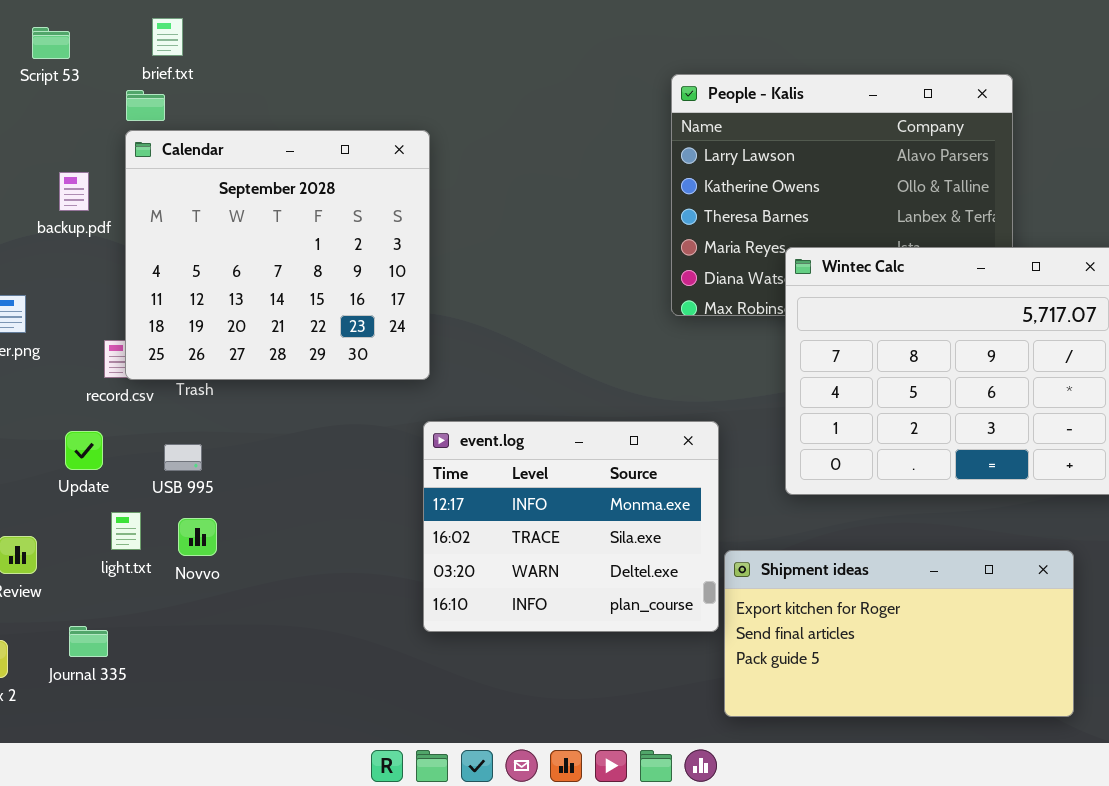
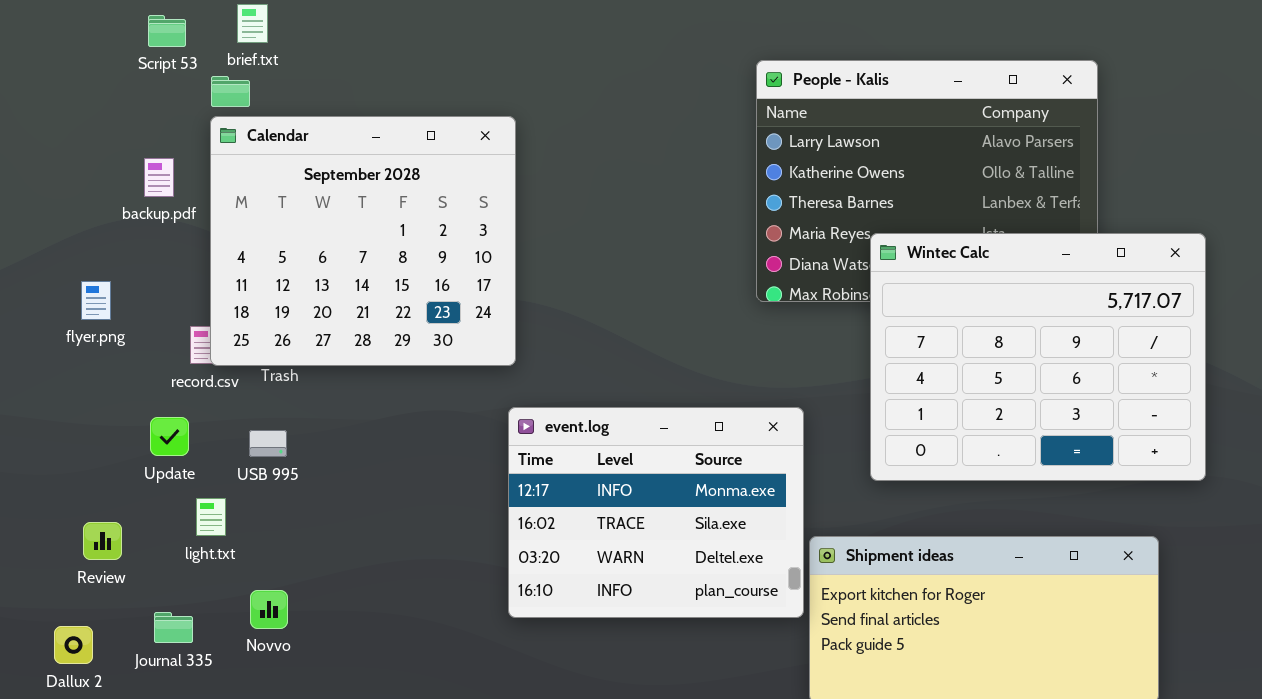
Script 53: [32,27,70,59] -> [148,15,186,47], moved
Novvo: [178,518,217,556] -> [250,590,288,629], moved

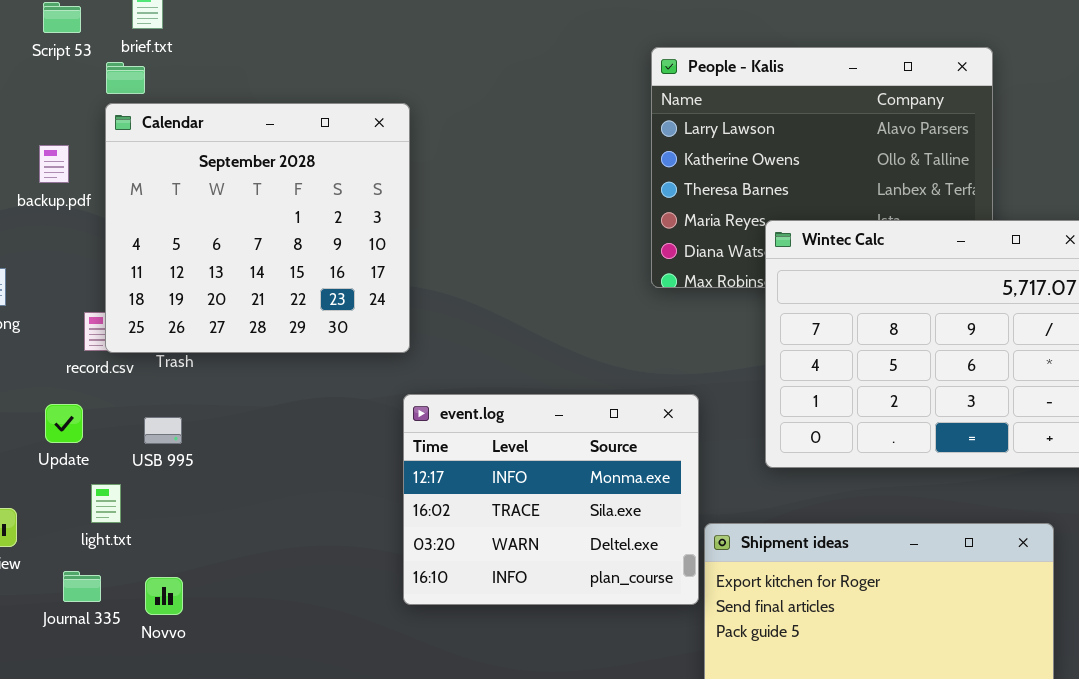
Journal 335: [154,612,193,643] -> [63,571,101,602], moved

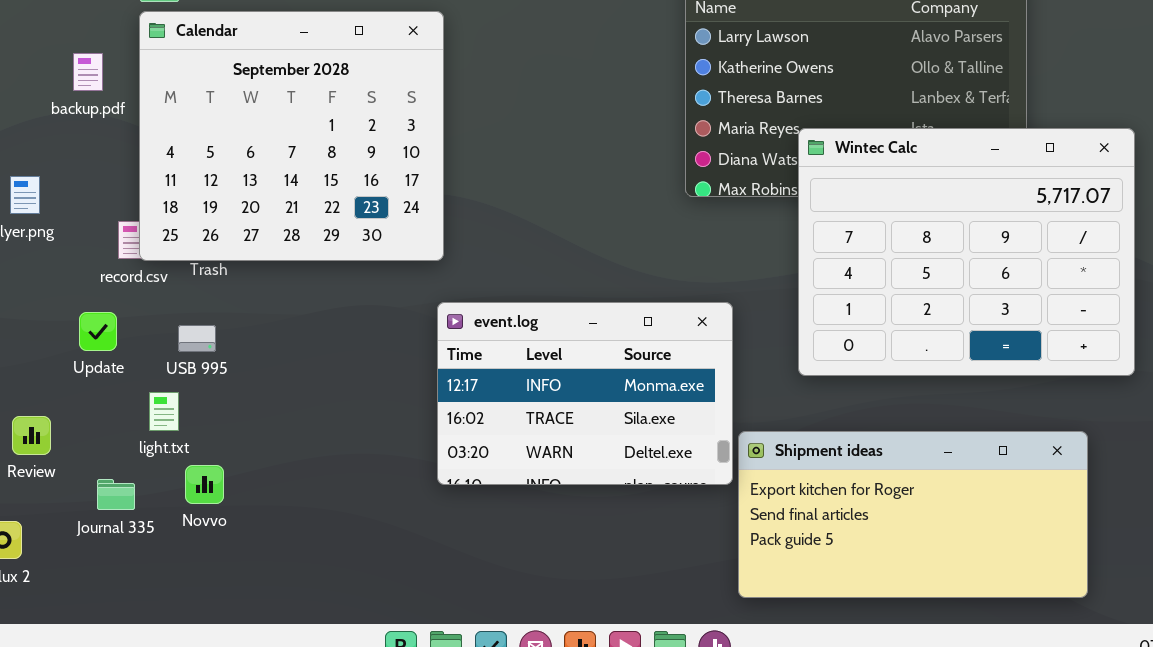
event.log: [403,394,699,605] -> [437,302,733,485], resized
light.txt: [91,484,121,523] -> [149,392,179,431], moved
Novvo: [145,577,183,615] -> [185,465,224,504], moved

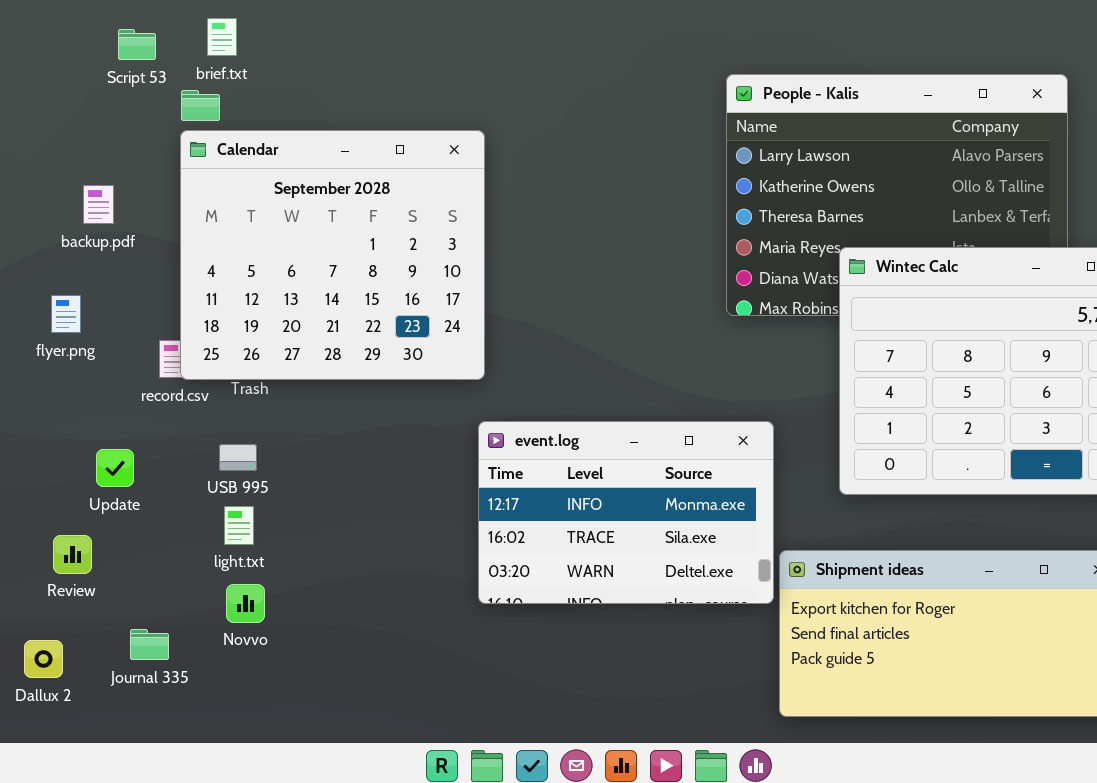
backup.pdf: [73,53,103,91] -> [83,185,114,224], moved
Update: [79,312,117,351] -> [96,449,134,487], moved
light.txt: [149,392,179,431] -> [224,506,254,545], moved
Journal 335: [97,479,135,510] -> [130,629,169,660], moved

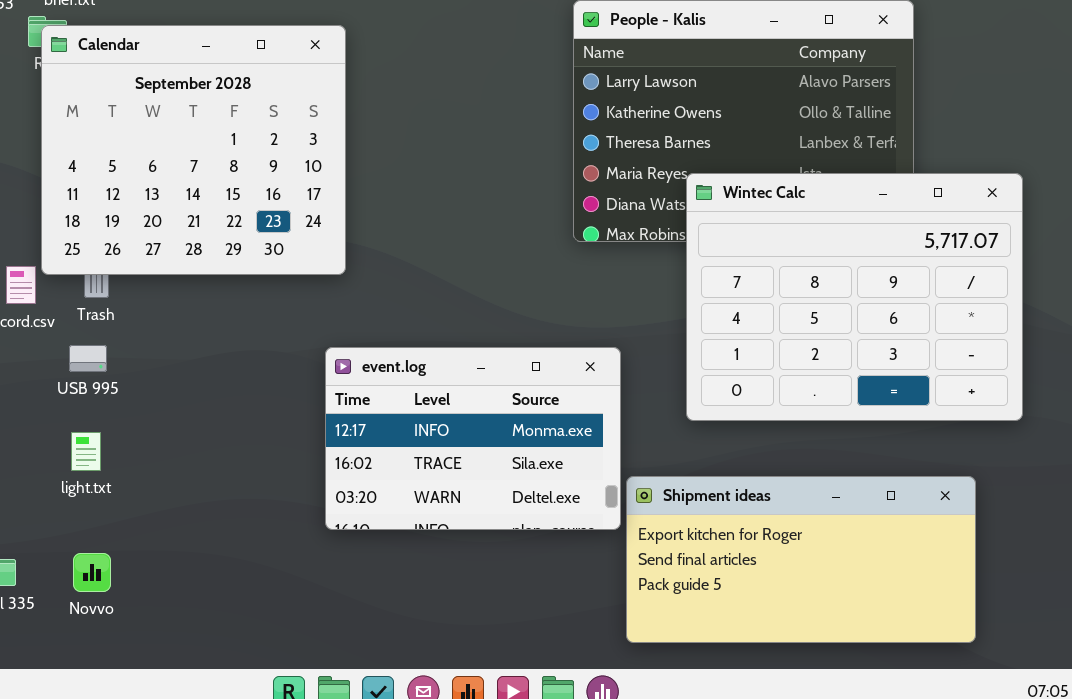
Calendar: [180,130,485,380] -> [41,25,346,275], moved
USB 995: [219,444,257,471] -> [69,345,107,372], moved
Novvo: [226,584,265,623] -> [73,553,111,592], moved

